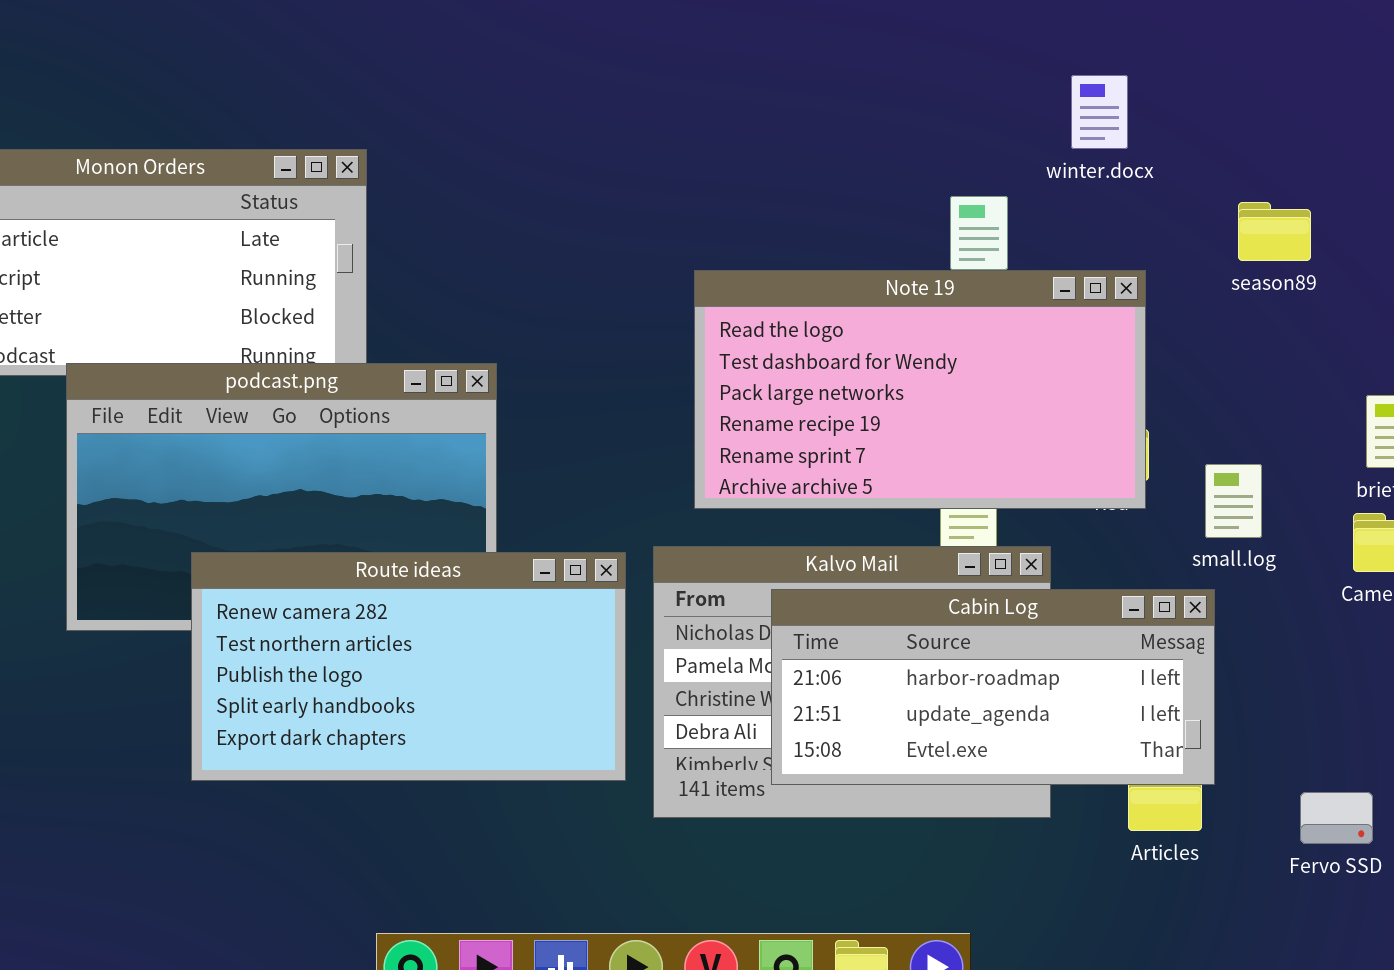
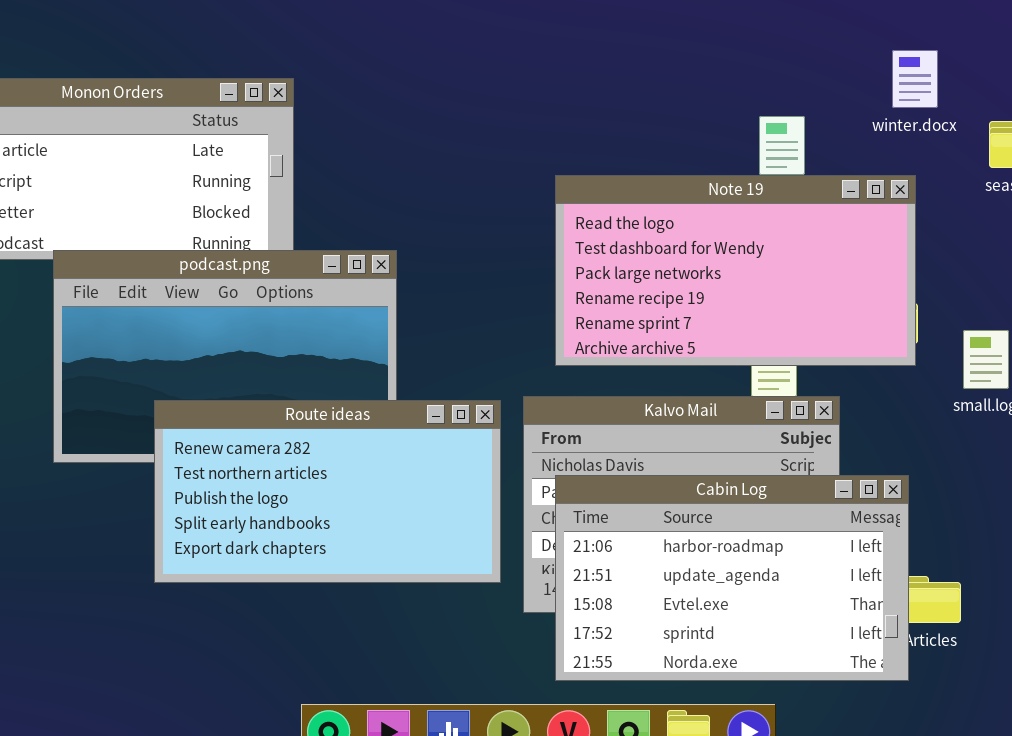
winter.docx: [1071,75,1128,149] -> [892,50,938,108], moved
Cabin Log: [771,589,1215,785] -> [555,475,909,681], moved, resized

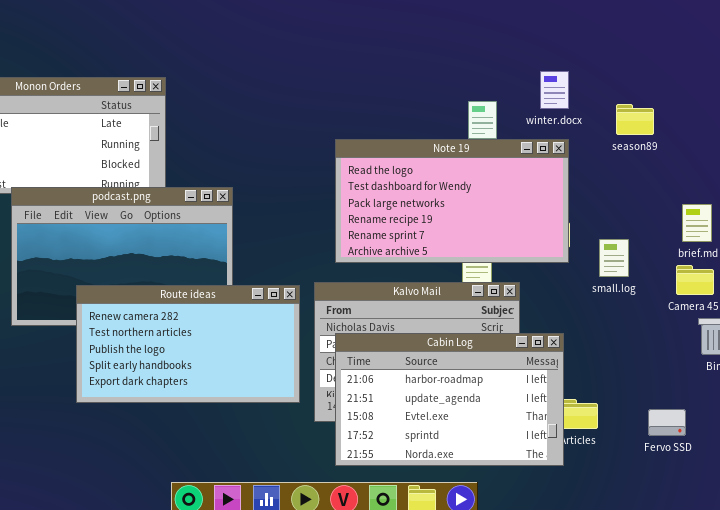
winter.docx: [892,50,938,108] -> [540,71,569,109], moved

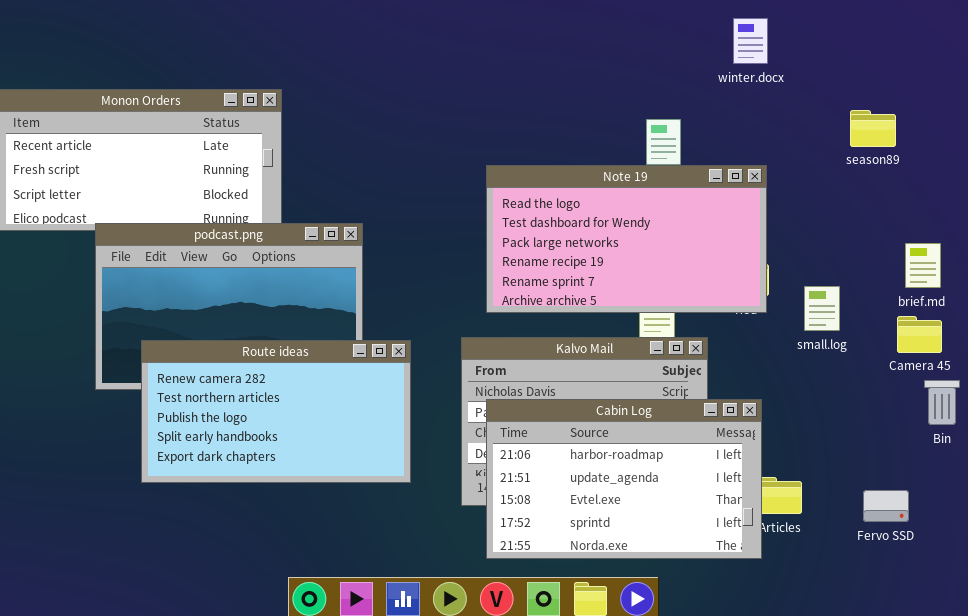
winter.docx: [540,71,569,109] -> [733,18,768,64], moved
season89: [616,104,654,135] -> [850,110,896,147], moved
Route ideas: [76,285,300,403] -> [141,340,411,483], moved

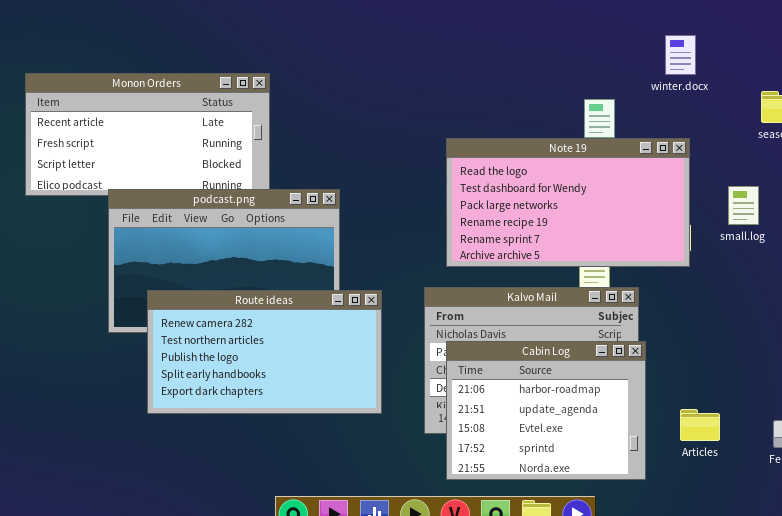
winter.docx: [733,18,768,64] -> [665,35,696,75], moved
small.log: [804,286,840,331] -> [728,186,759,225], moved
Cabin Log: [486,399,762,559] -> [446,341,646,480], resized

